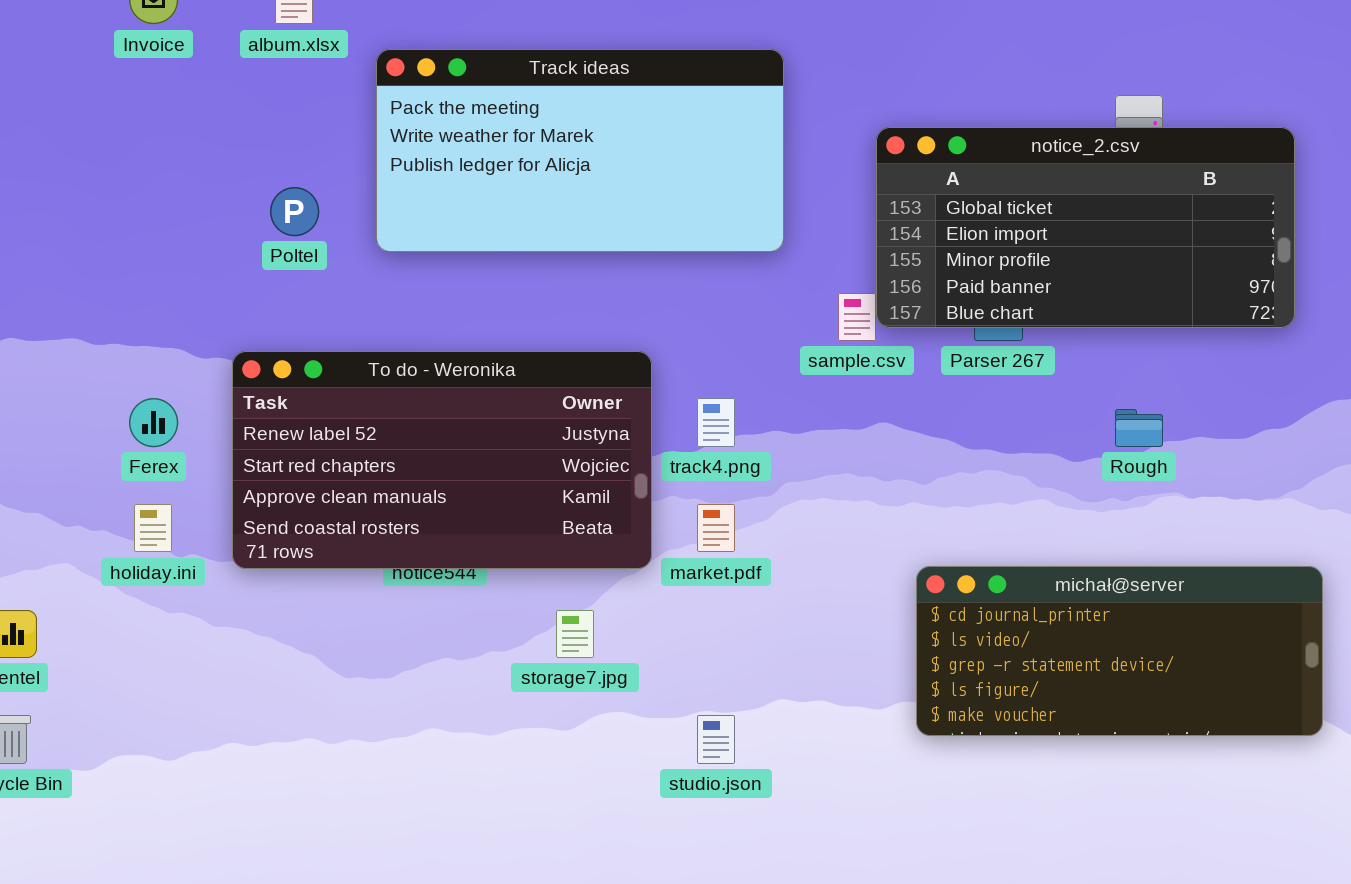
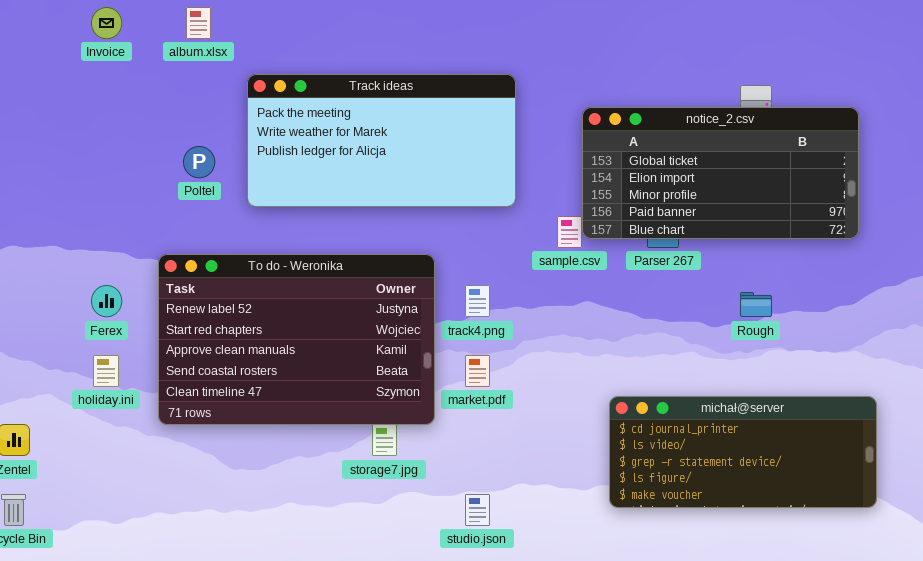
Track ideas: [376,49,784,252] -> [247,74,516,207], moved
To do - Weronika: [232,351,652,569] -> [158,254,435,425], resized

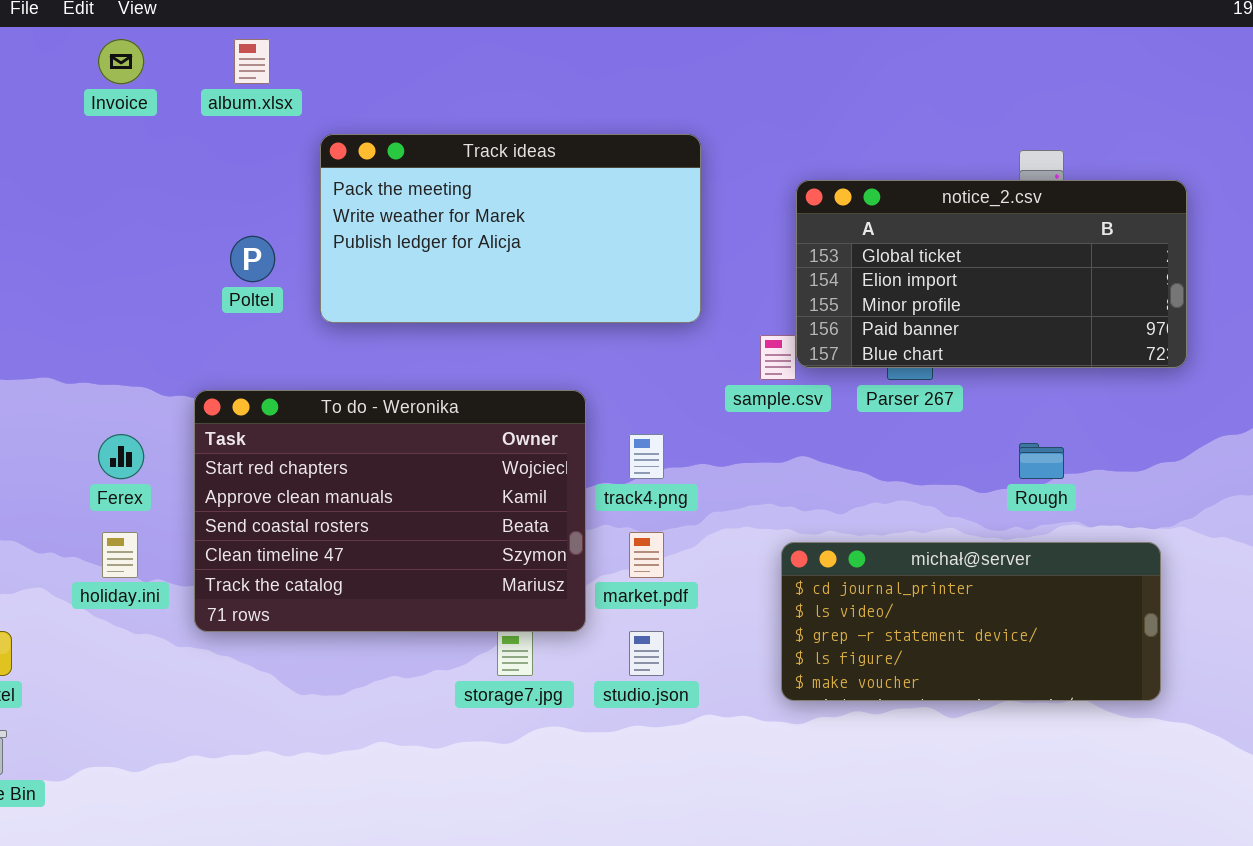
To do - Weronika: [158,254,435,425] -> [194,390,586,632], scrolled down 1 row
michał@server: [609,396,877,508] -> [781,542,1161,701], moved
studio.json: [465,494,490,526] -> [629,631,664,676], moved

